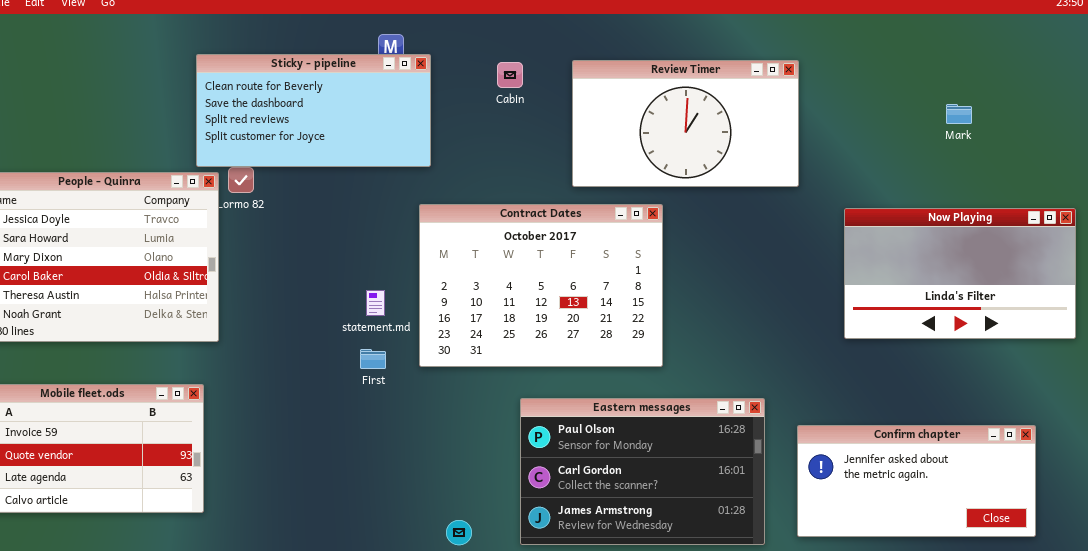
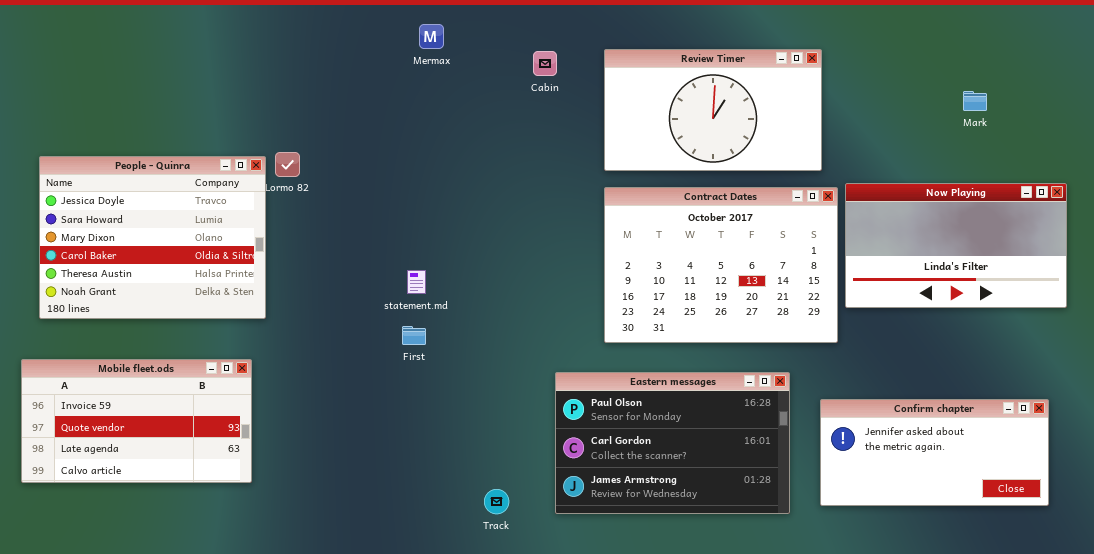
Sticky - pipeline: [196,54,431,167] -> none, closed
Contract Dates: [419,204,663,367] -> [604,187,838,343], moved
Now Playing: [844,208,1076,339] -> [845,183,1067,308], moved

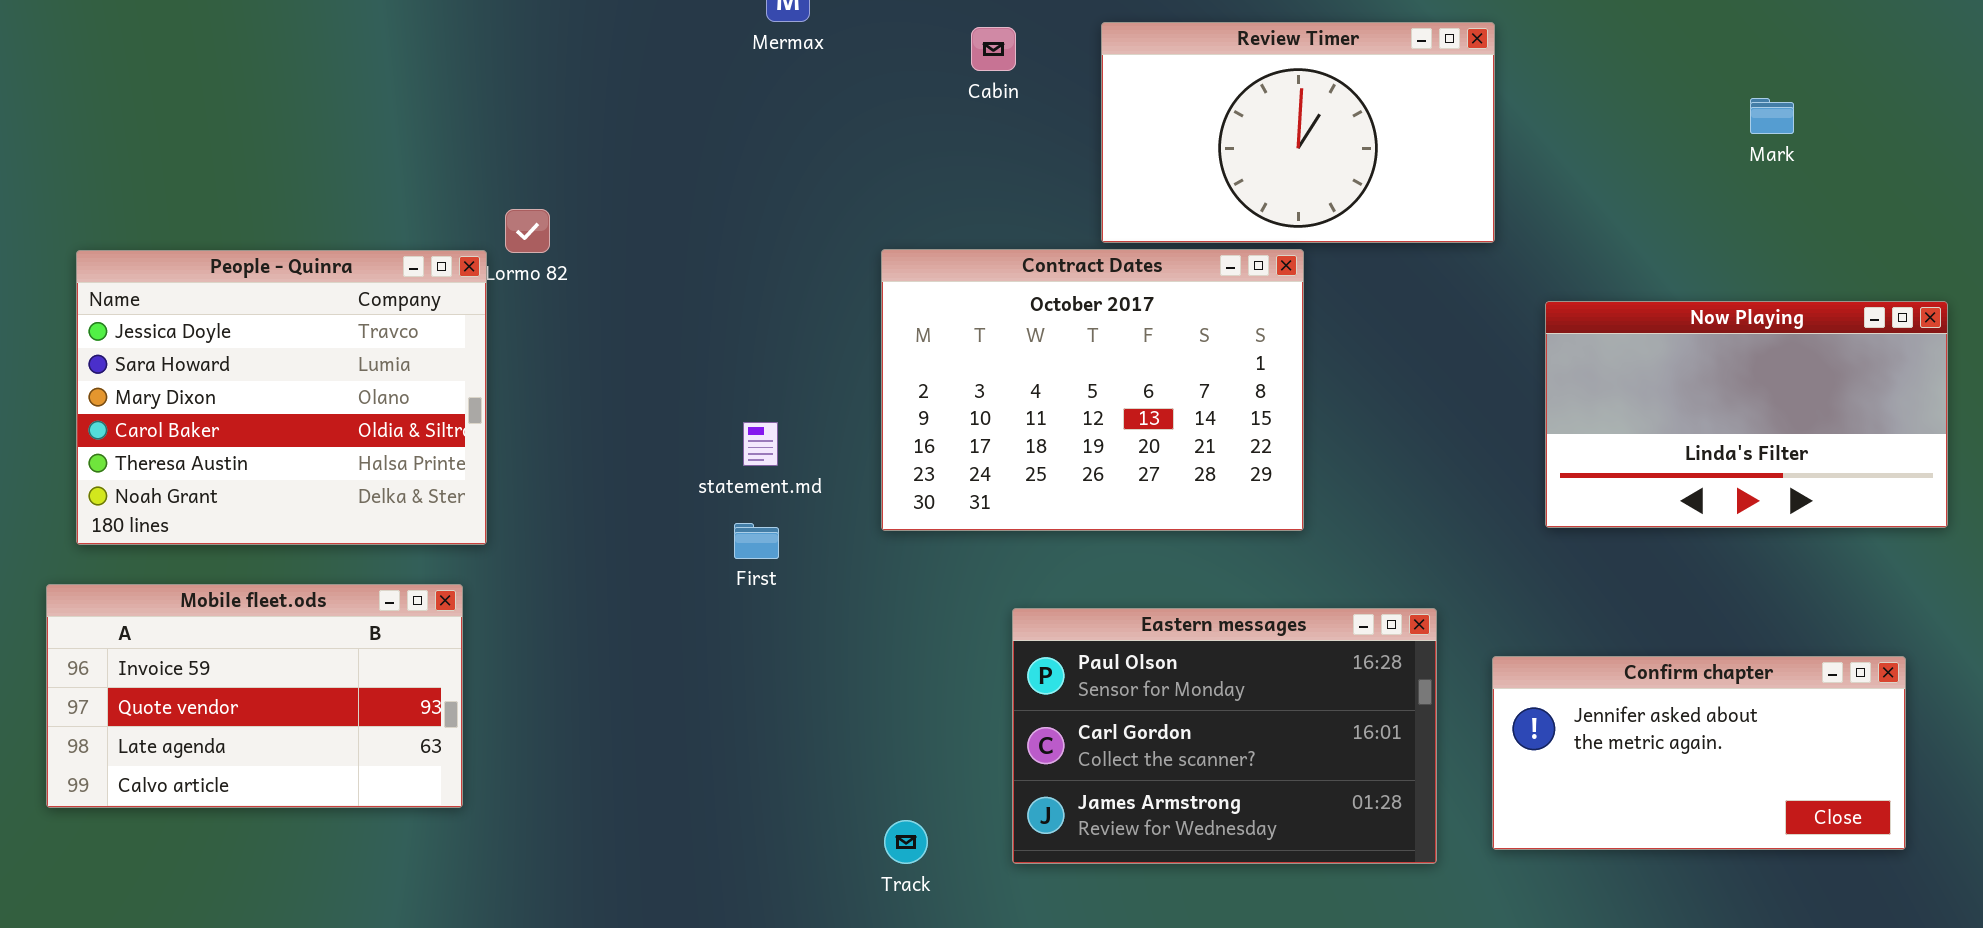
People - Quinra: [39,156,266,319] -> [76,250,487,545], moved
Now Playing: [845,183,1067,308] -> [1545,301,1948,528], moved
Contract Dates: [604,187,838,343] -> [881,249,1304,531], moved

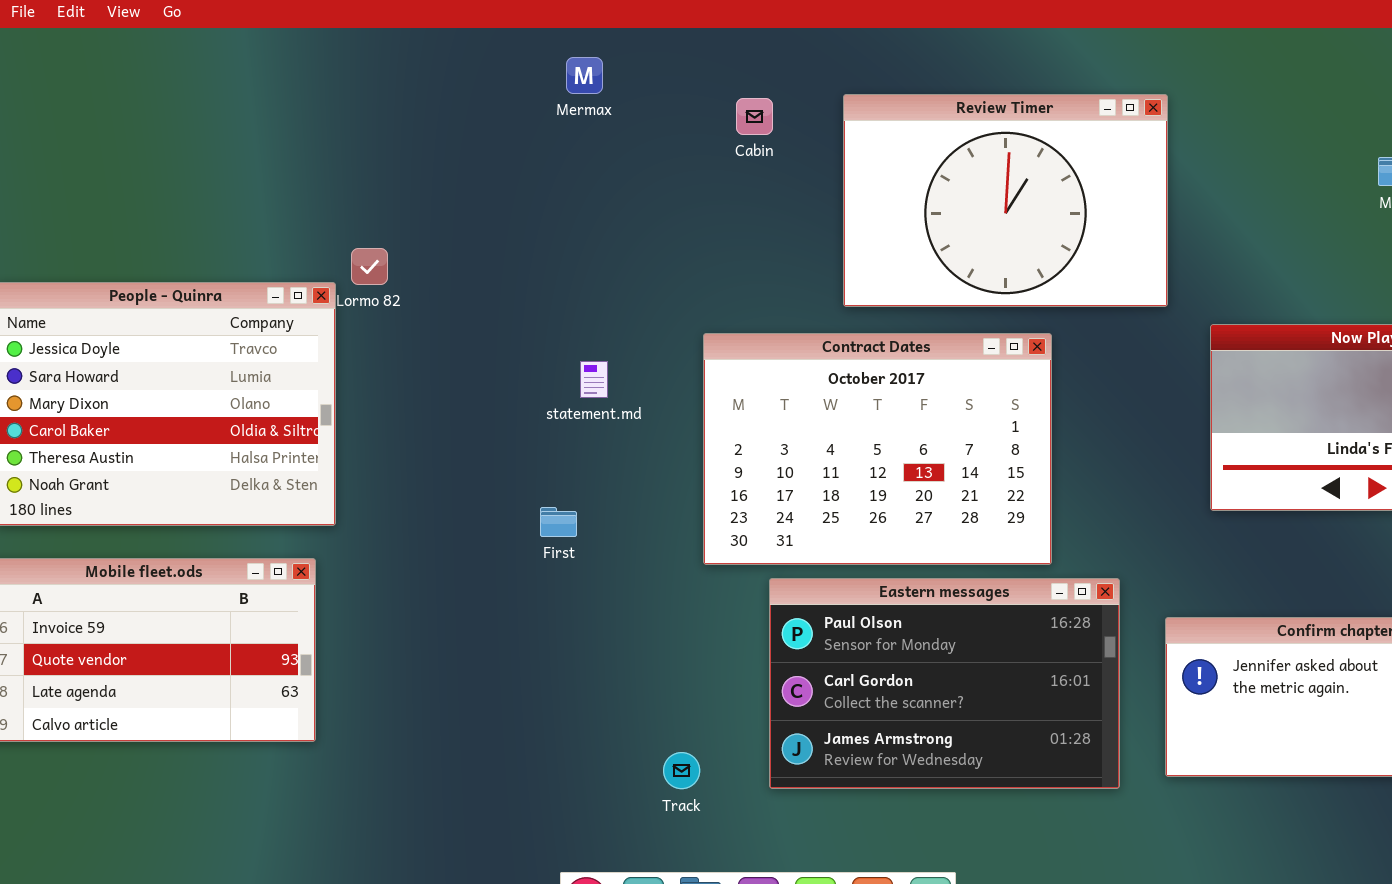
Review Timer: [1101,22,1495,243] -> [843,94,1168,307], resized
Contract Dates: [881,249,1304,531] -> [703,333,1052,565], moved
statement.md: [743,422,778,466] -> [580,361,608,398], moved

